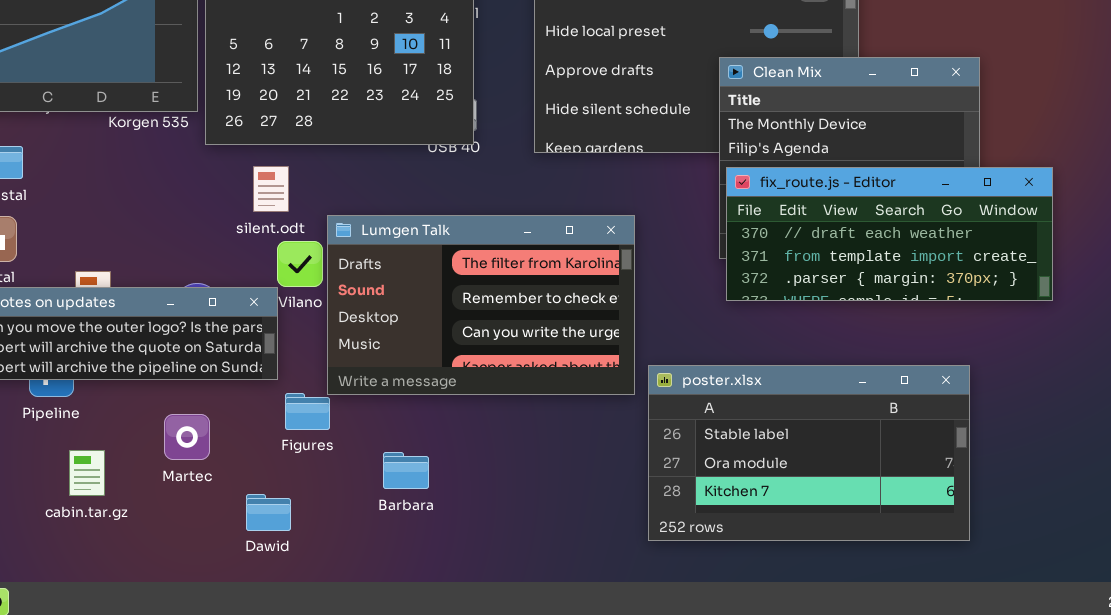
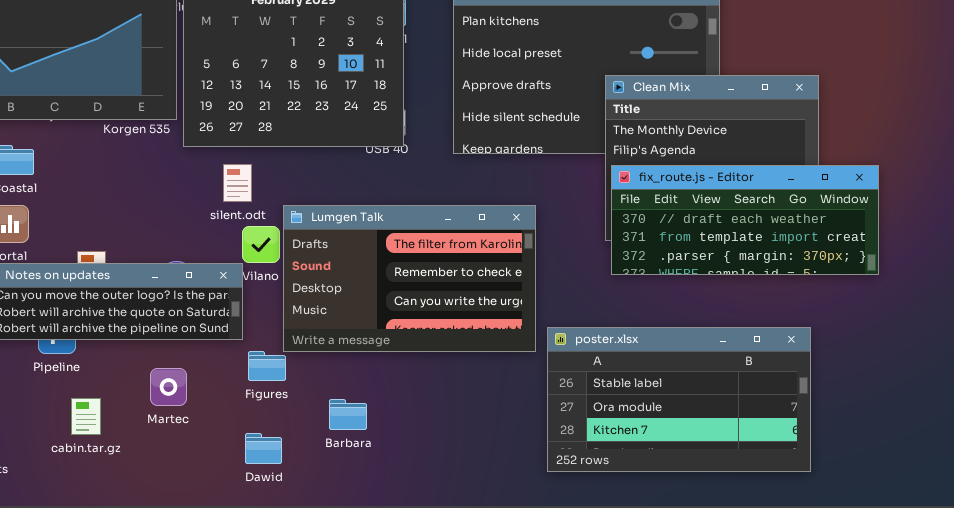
Dawid: [246,494,291,531] -> [245,433,282,464], moved

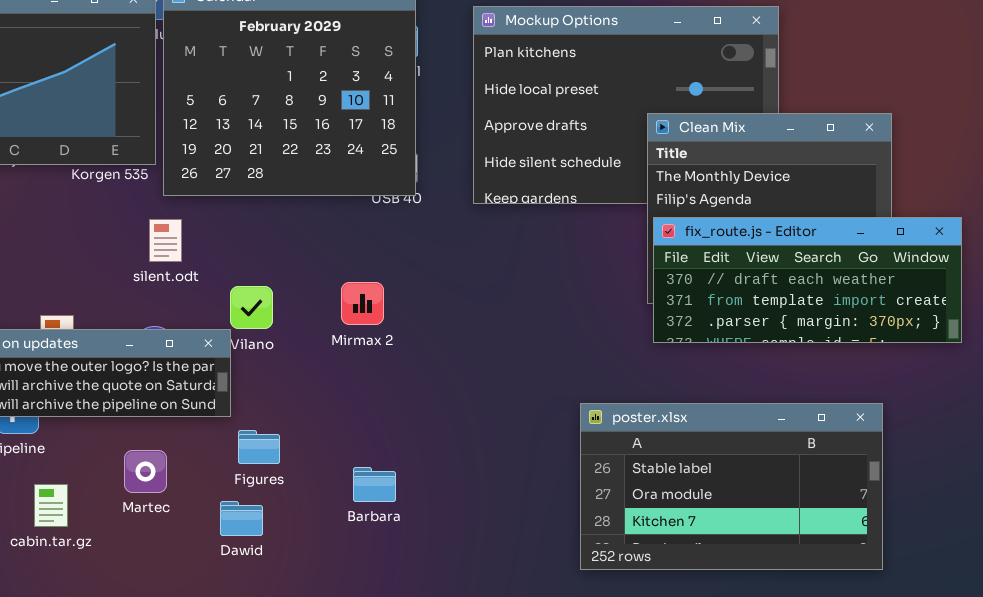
silent.odt: [223,164,252,202] -> [149,219,182,262], moved
Lumgen Talk: [283,205,536,352] -> none, closed
Barbara: [329,399,367,430] -> [353,467,396,502], moved
Dawid: [245,433,282,464] -> [220,501,263,536], moved

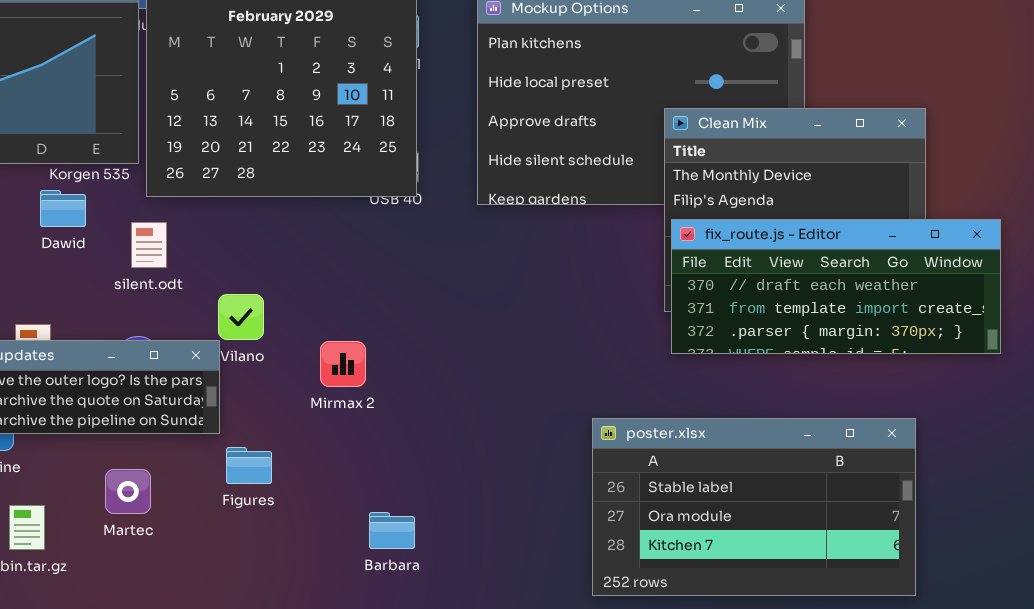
Mirmax 2: [341,282,384,325] -> [320,341,366,387], moved
Barbara: [353,467,396,502] -> [369,512,415,549], moved
Dawid: [220,501,263,536] -> [40,190,86,227], moved

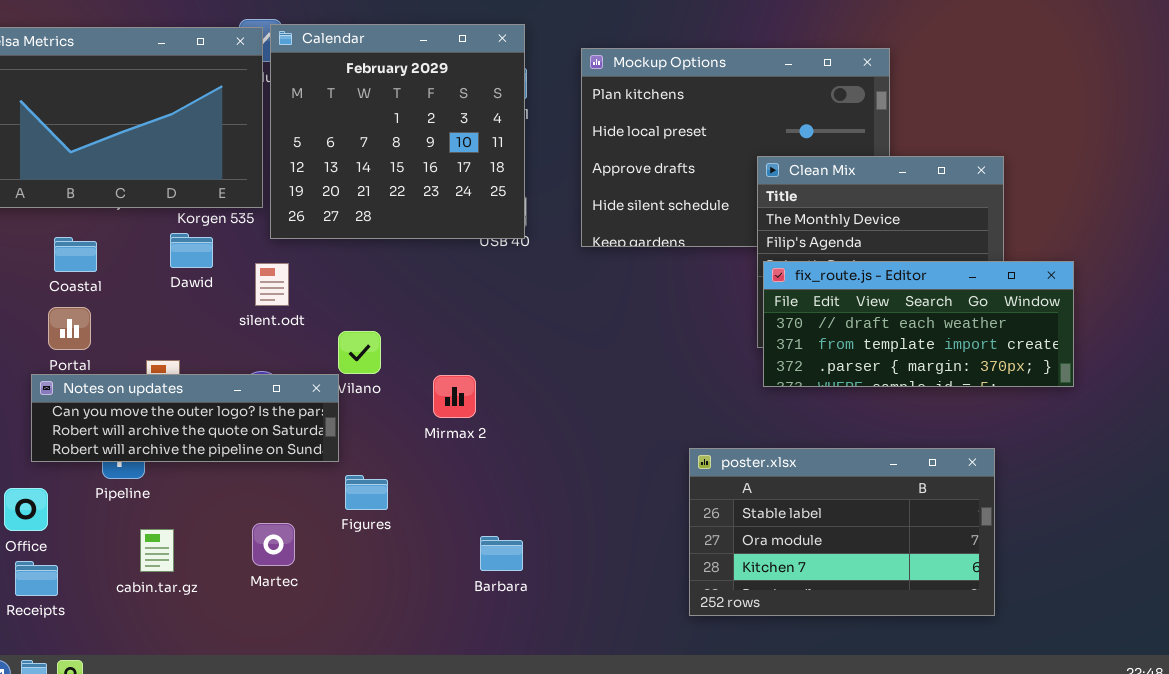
Martec: [105,469,151,514] -> [252,523,295,566], moved

